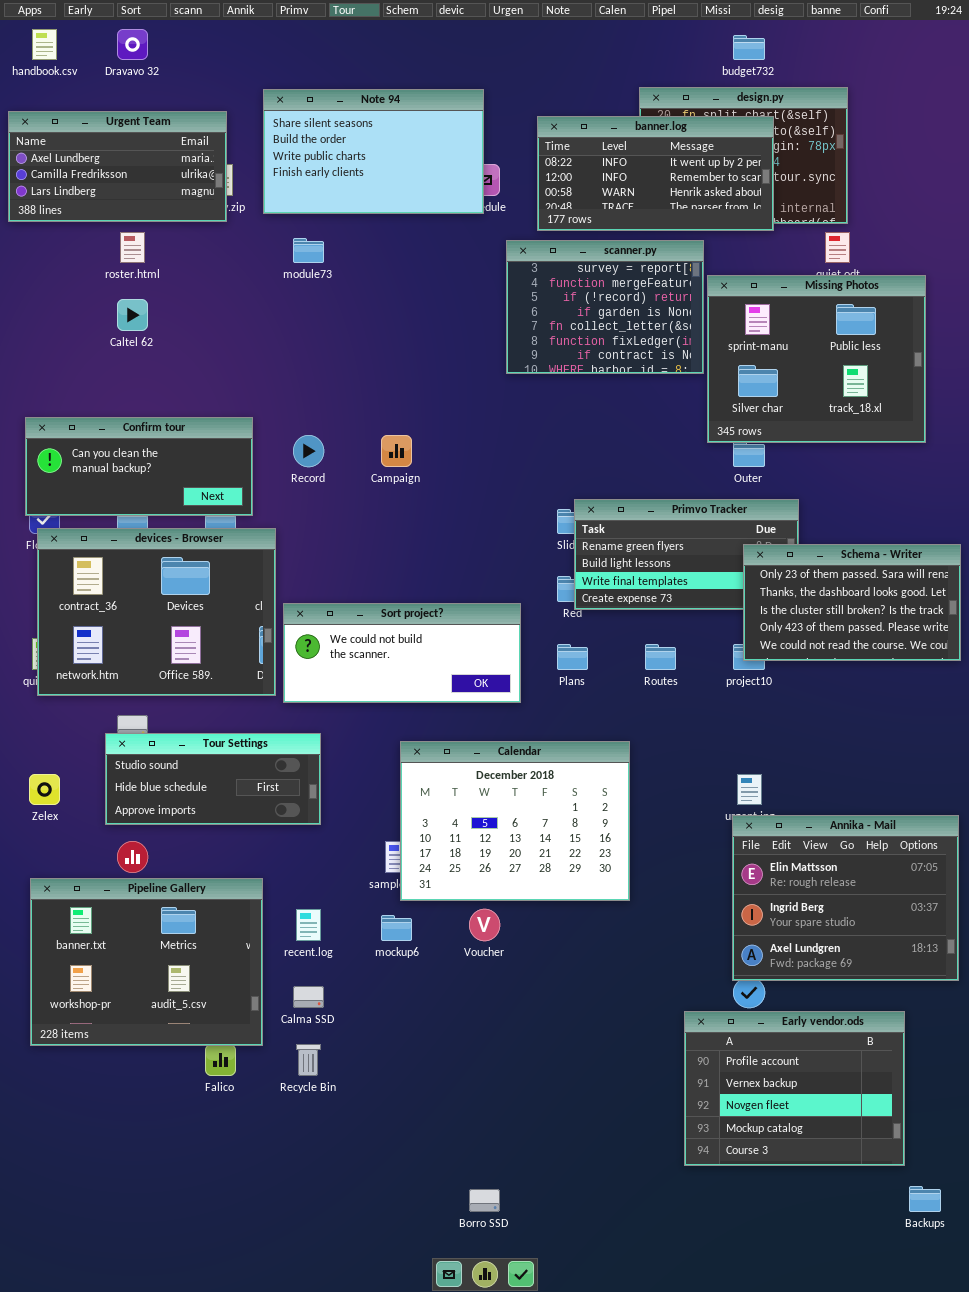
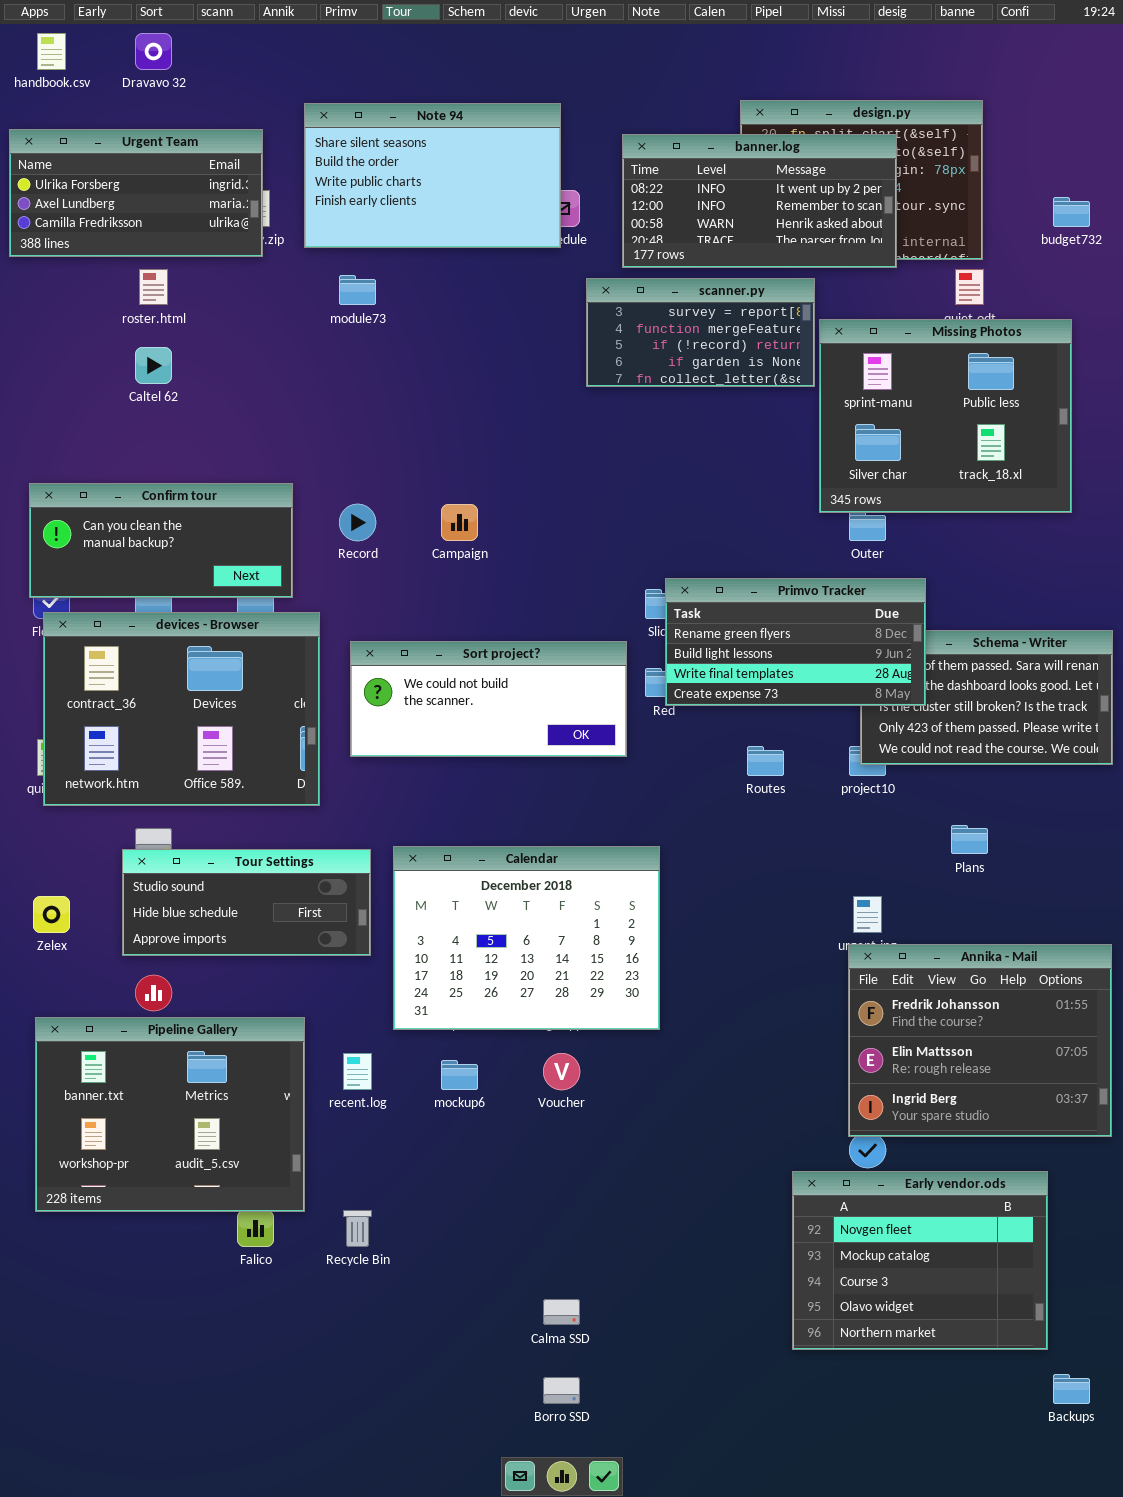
budget732: [733,35,765,60] -> [1053,197,1090,227], moved
Urgent Team: [8,111,227,222] -> [9,129,263,257], scrolled up 1 row
scanner.py: [506,240,704,374] -> [586,278,815,387], resized
Primvo Tracker: [574,499,799,610] -> [665,578,926,706], raised
Sort project?: [283,603,521,703] -> [350,641,627,757], moved
Plans: [557,644,588,670] -> [951,825,988,854], moved
Calendar: [400,741,630,901] -> [393,846,660,1030], moved
Annika - Mail: [732,815,959,981] -> [848,944,1112,1137], scrolled up 1 row
Calma SSD: [293,986,324,1008] -> [543,1299,580,1325], moved
Early vendor.ods: [684,1011,905,1166] -> [792,1171,1048,1350], scrolled down 2 rows

